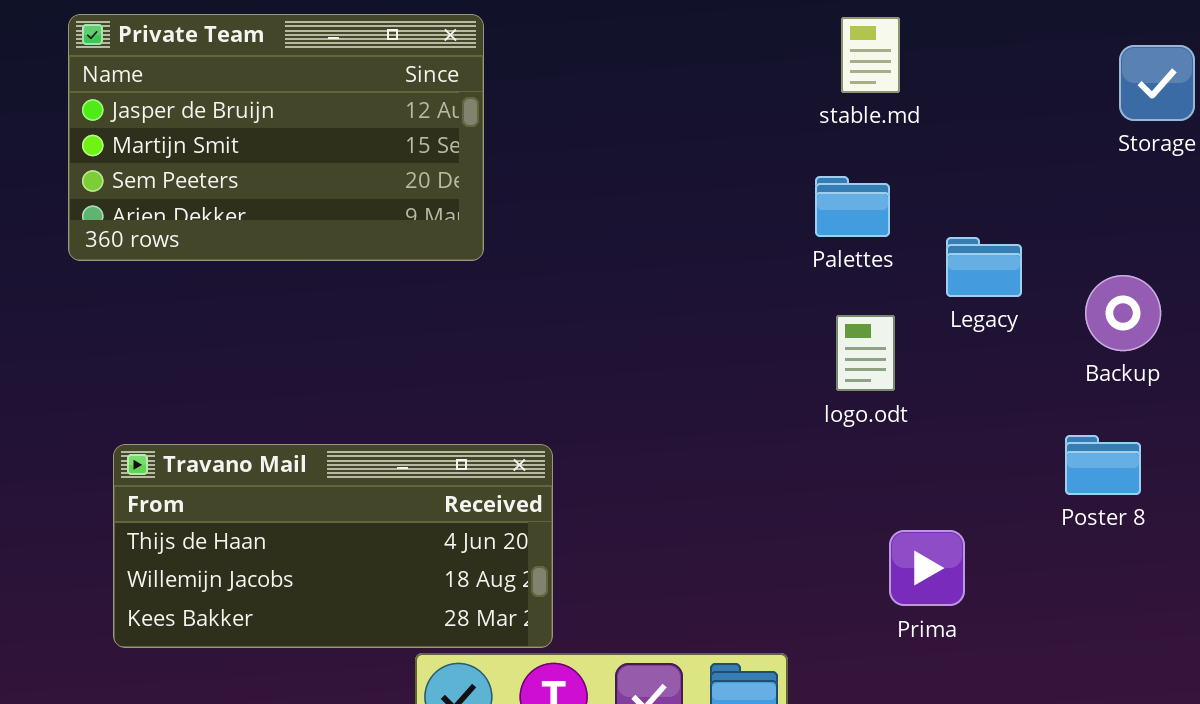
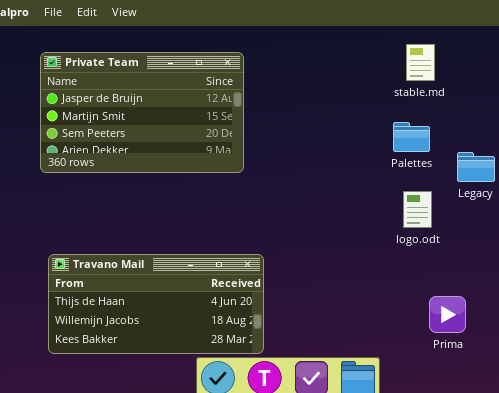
Private Team: [68,14,484,261] -> [40,52,244,173], moved

